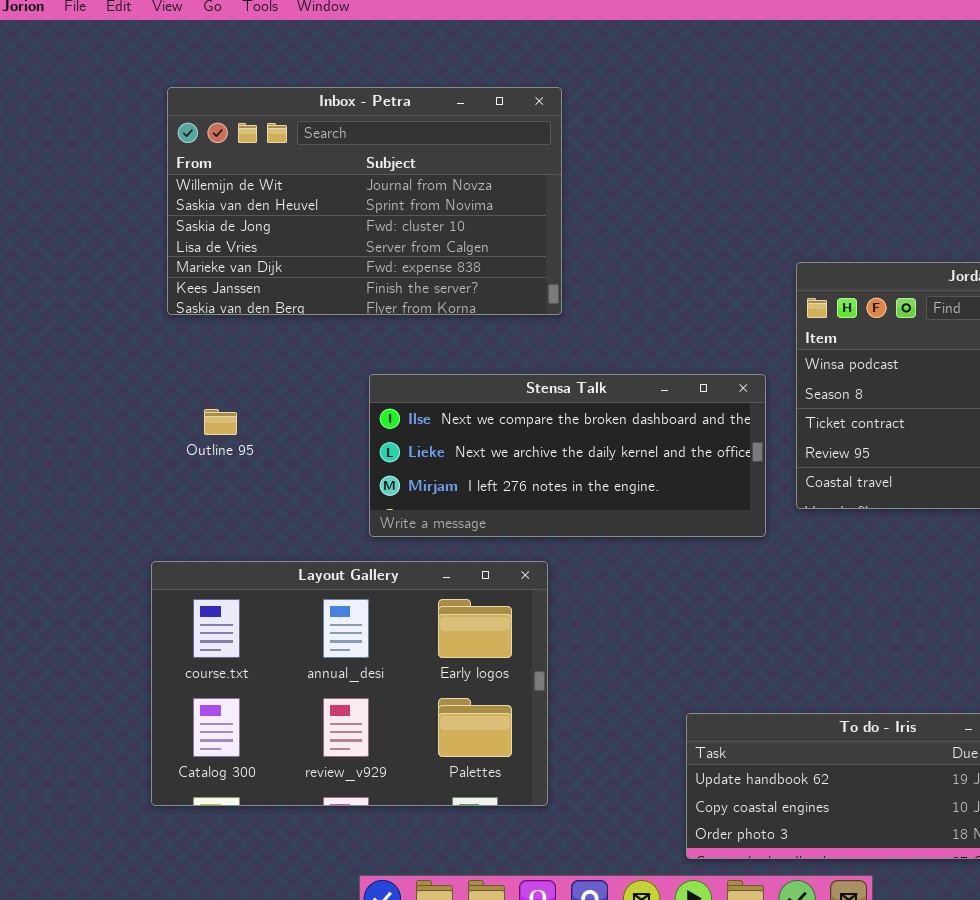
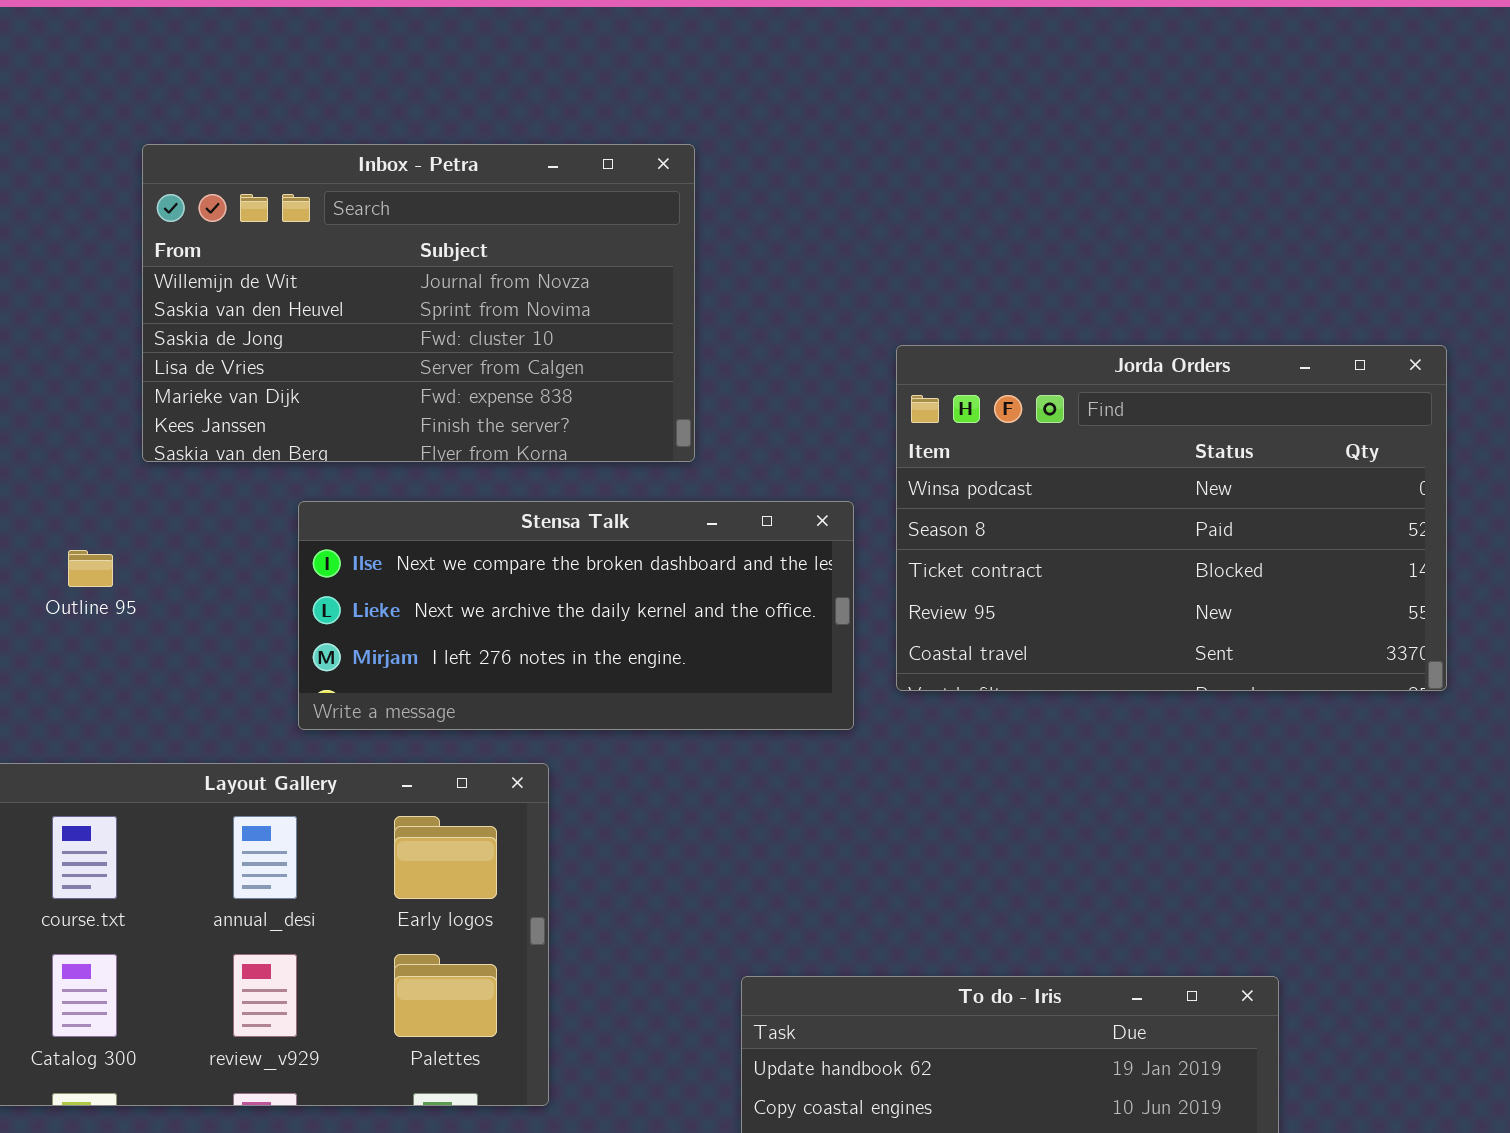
Inbox - Petra: [167,87,562,315] -> [142,144,695,462], moved

